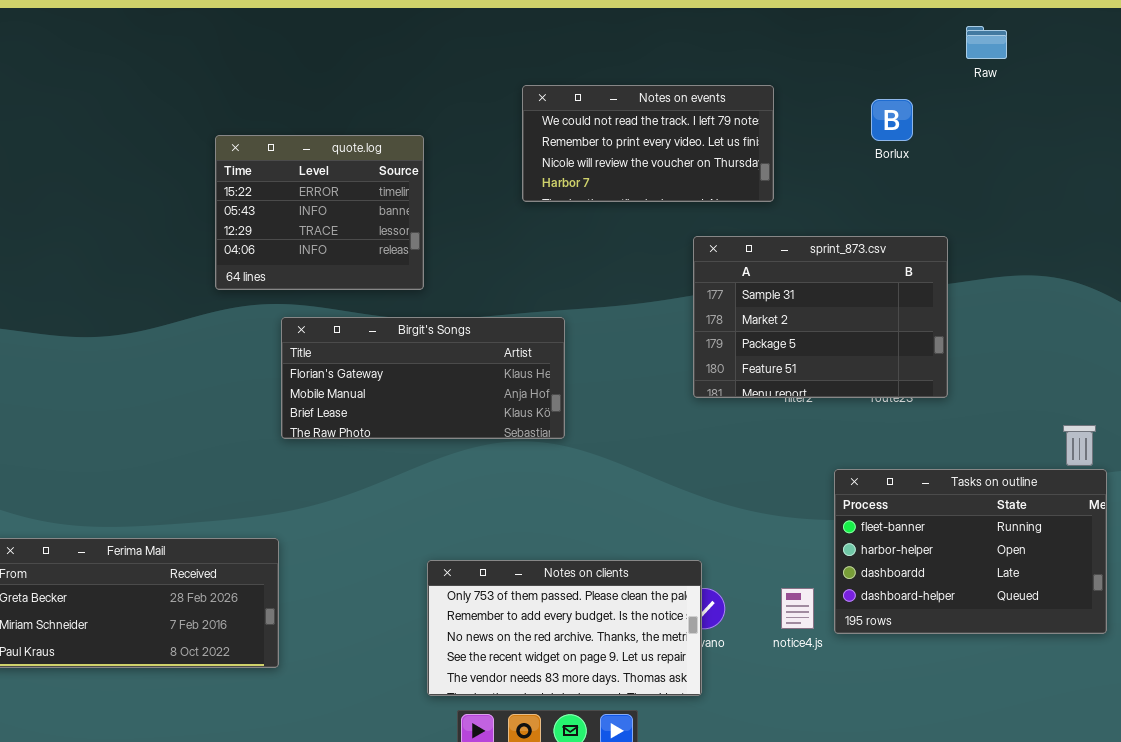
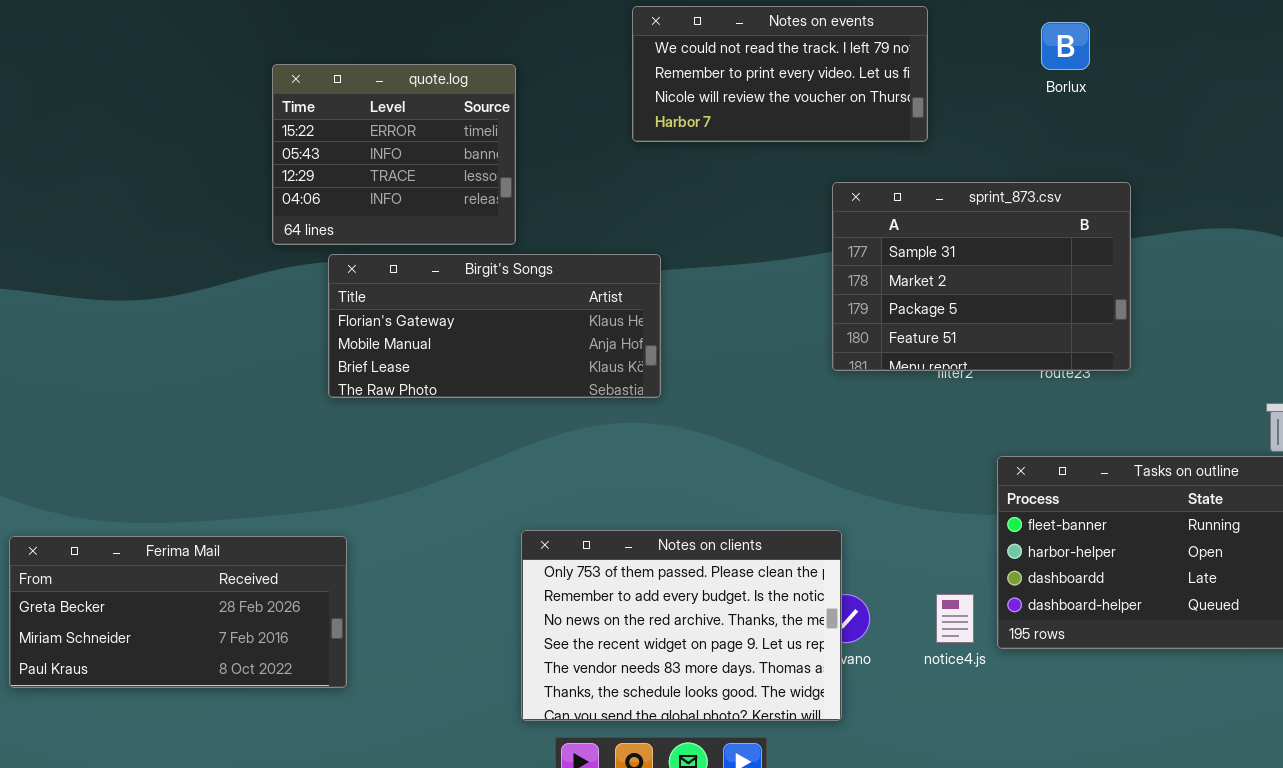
Birgit's Songs: [281,317,565,439] -> [328,254,661,398], moved
Notes on clients: [427,560,702,696] -> [521,530,842,721], resized

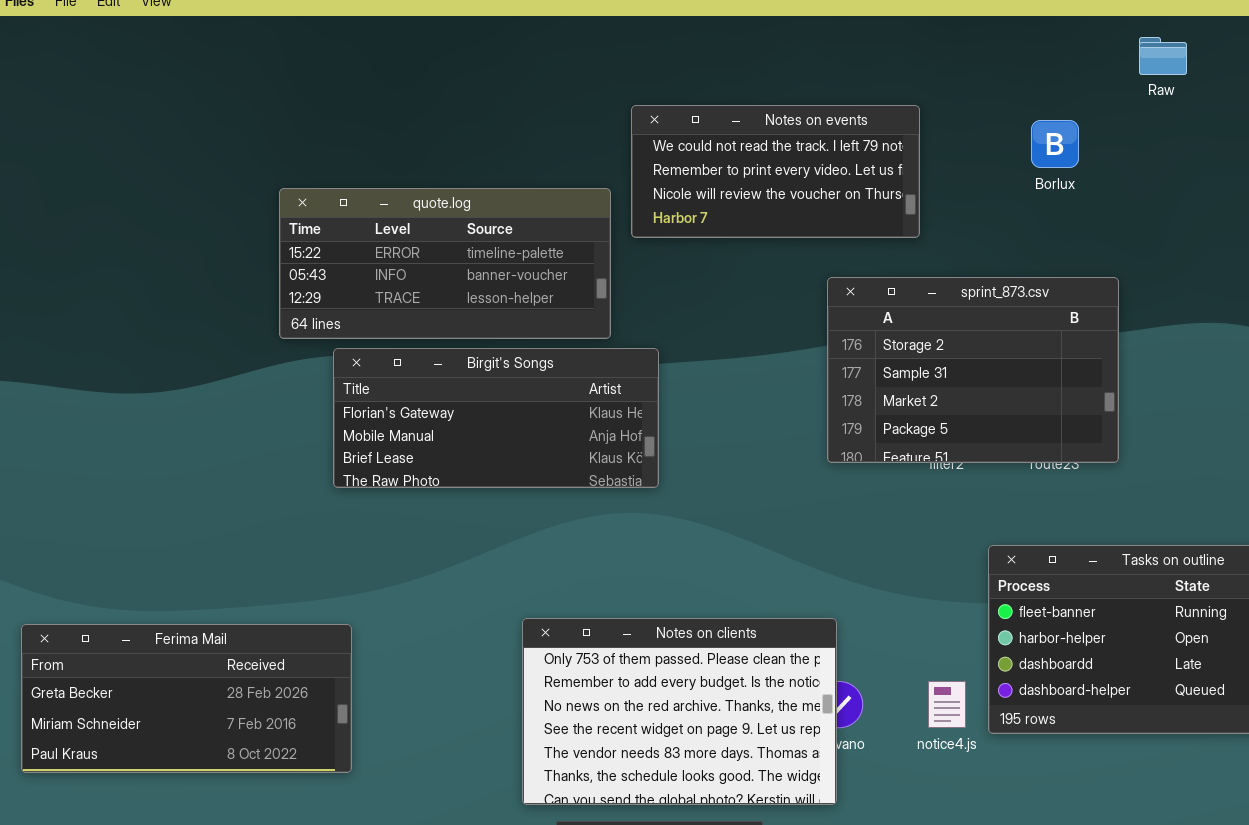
quote.log: [272,64,516,245] -> [279,188,611,339], resized
sprint_873.csv: [832,182,1131,371] -> [827,277,1119,463], scrolled up 1 row

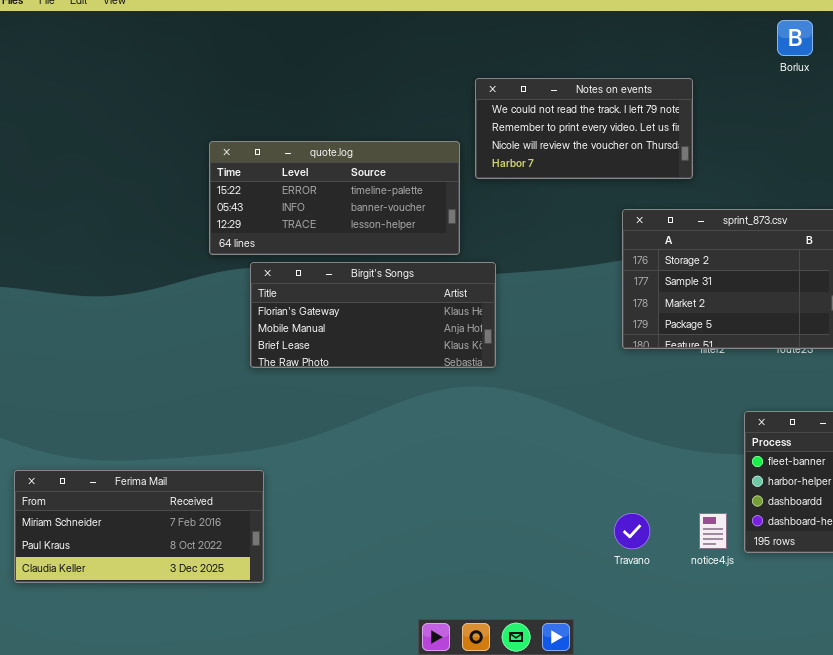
Borlux: [1031,120,1079,168] -> [777,20,813,56], moved
Notes on clients: [522,618,837,805] -> none, closed
Ferima Mail: [21,624,352,773] -> [14,470,264,583], scrolled down 1 row

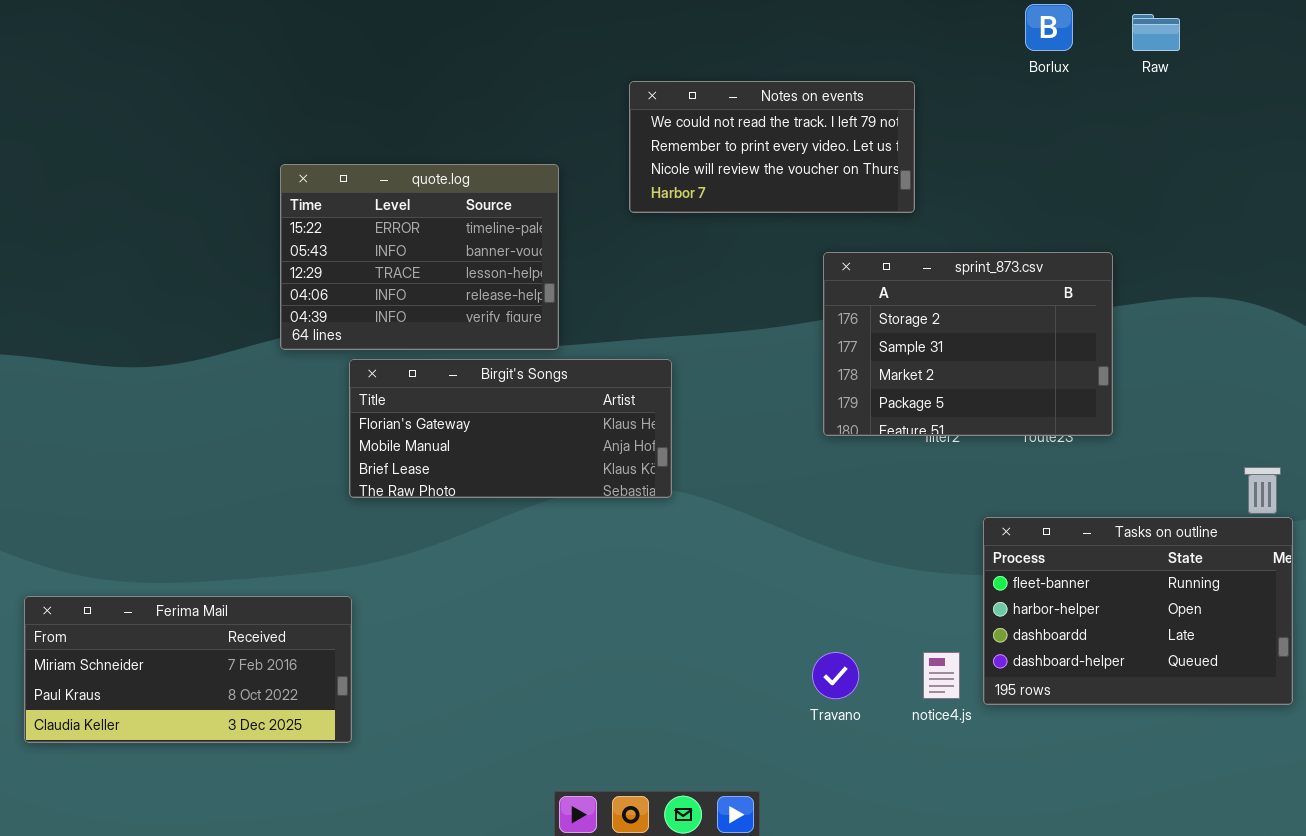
quote.log: [209,141,460,255] -> [280,164,559,350], resized
Birgit's Songs: [250,262,496,368] -> [349,359,672,498], moved

